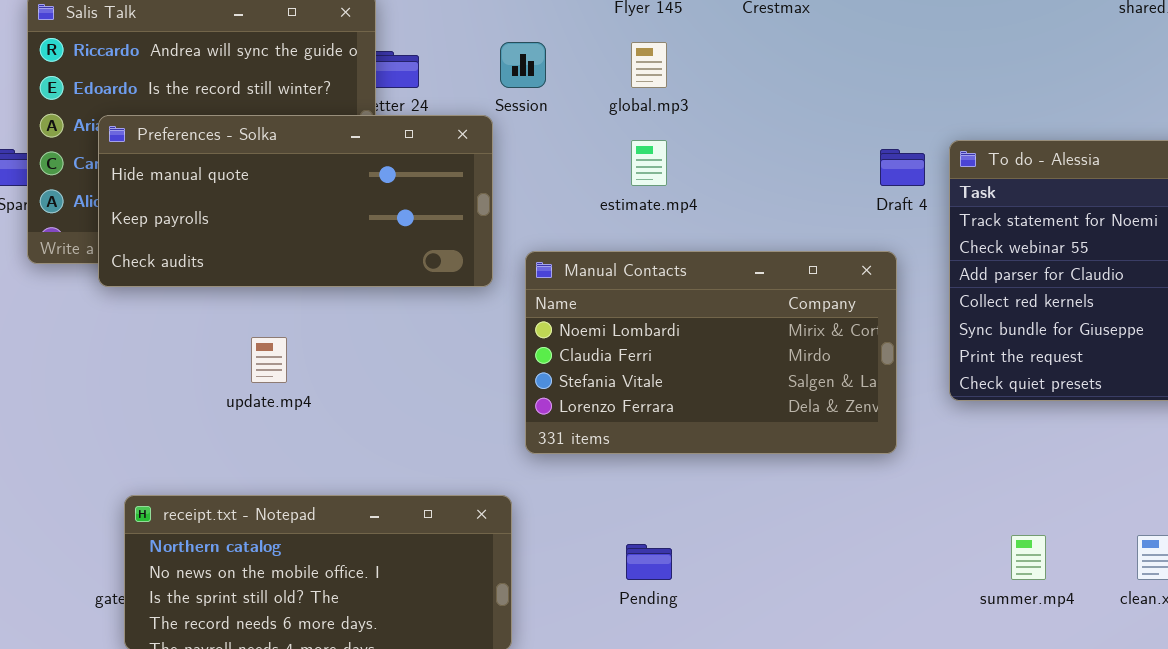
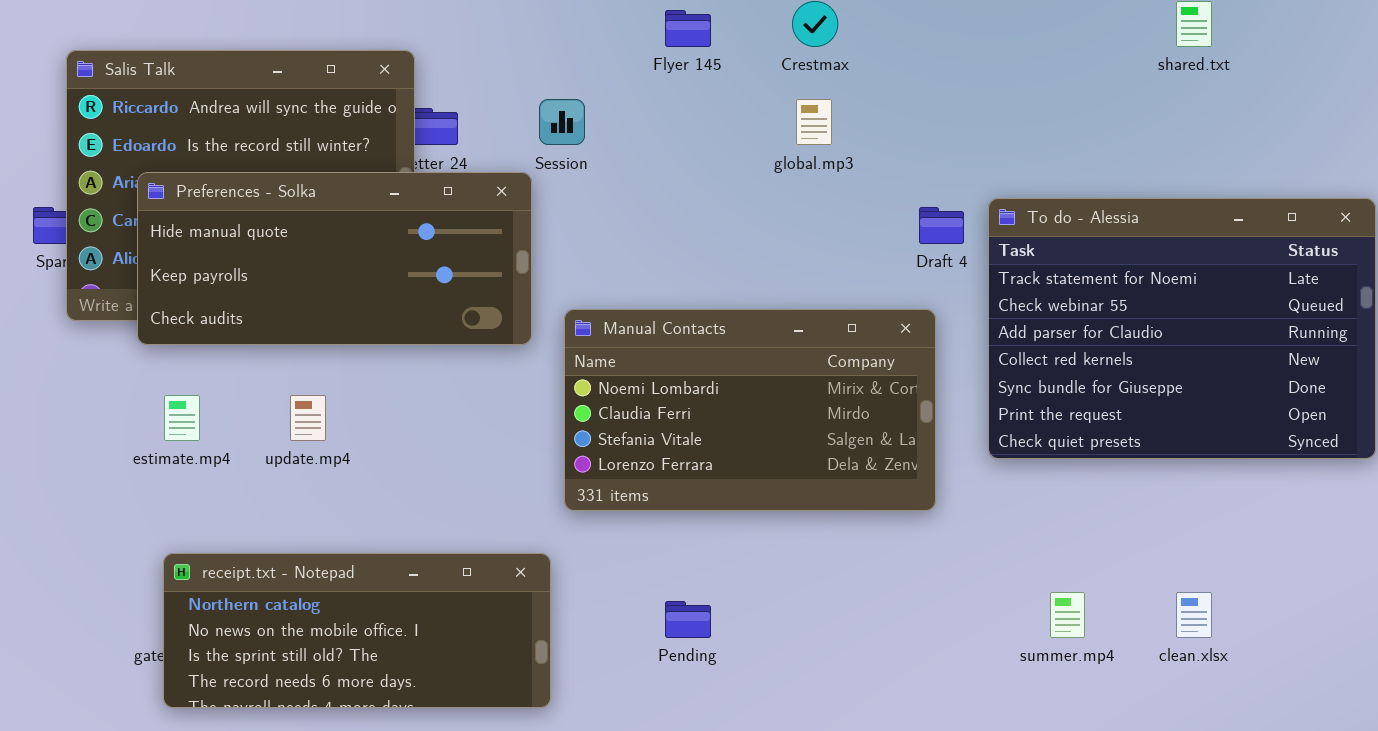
global.mp3: [631,42,667,88] -> [796,99,832,145], moved
estimate.mp4: [631,140,667,186] -> [164,395,200,441], moved

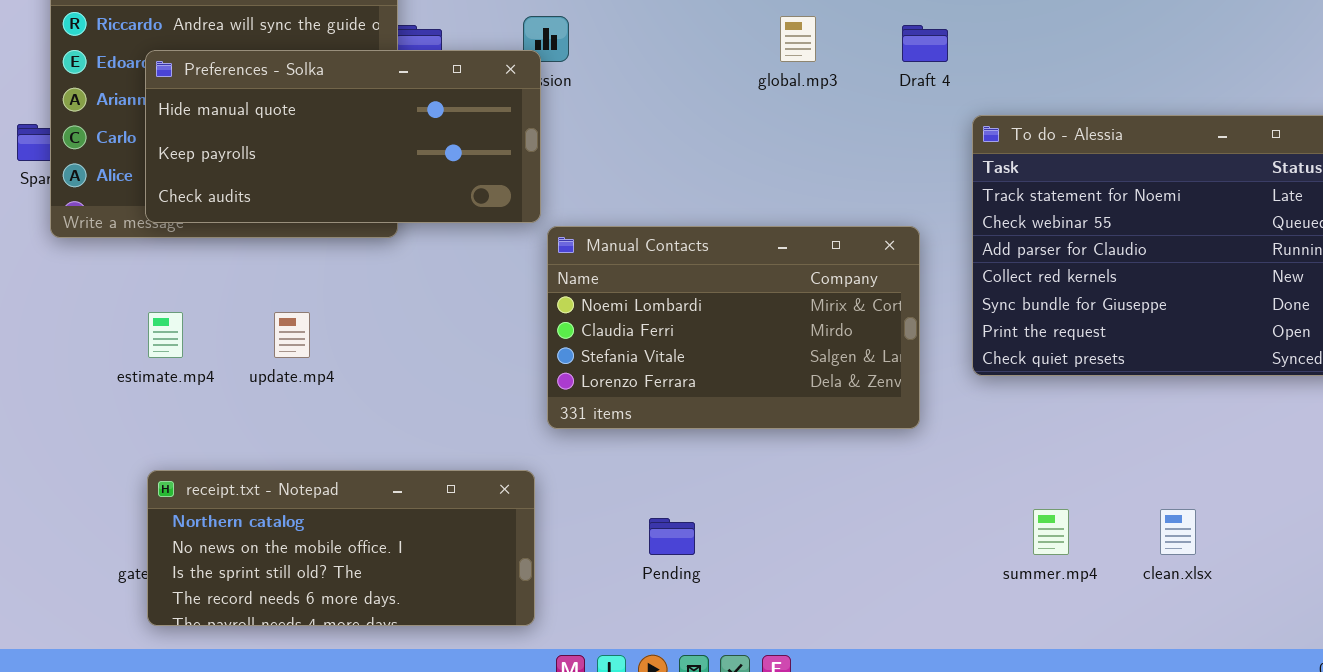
Preferences - Solka: [137,172,532,345] -> [145,50,541,223], moved
Draft 4: [919,207,964,244] -> [902,25,948,62], moved

